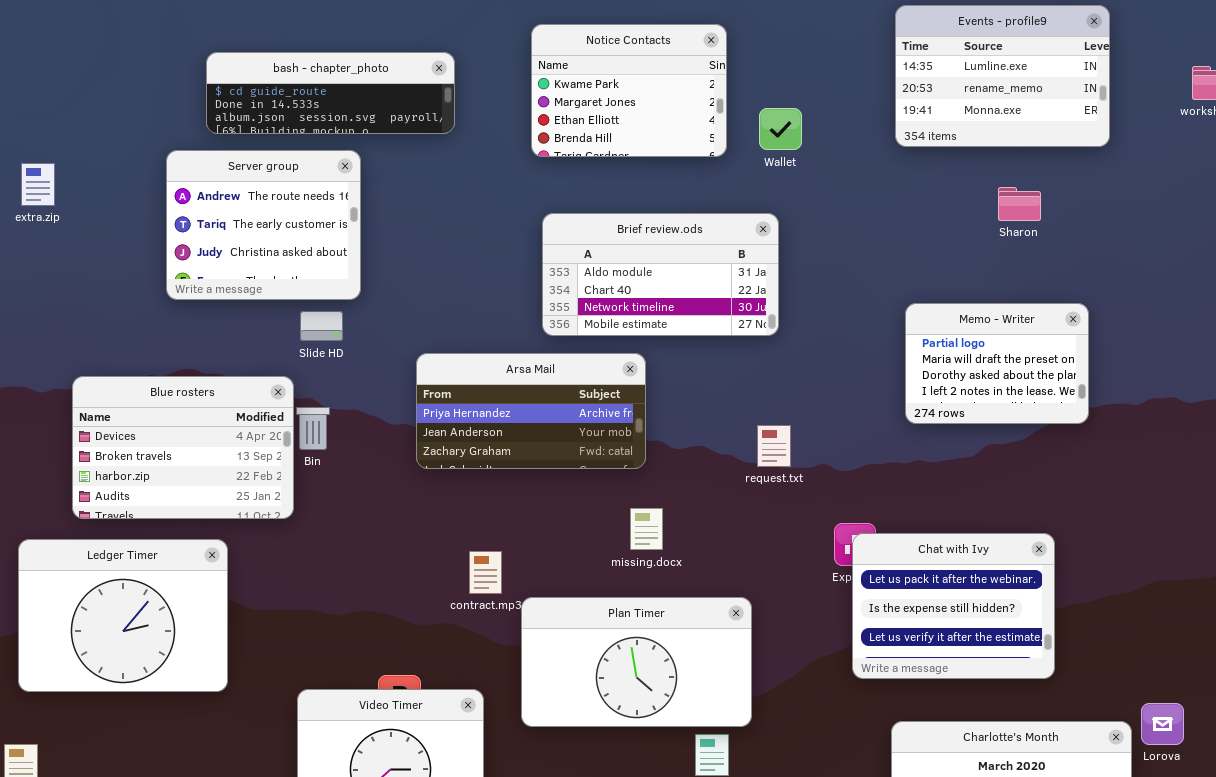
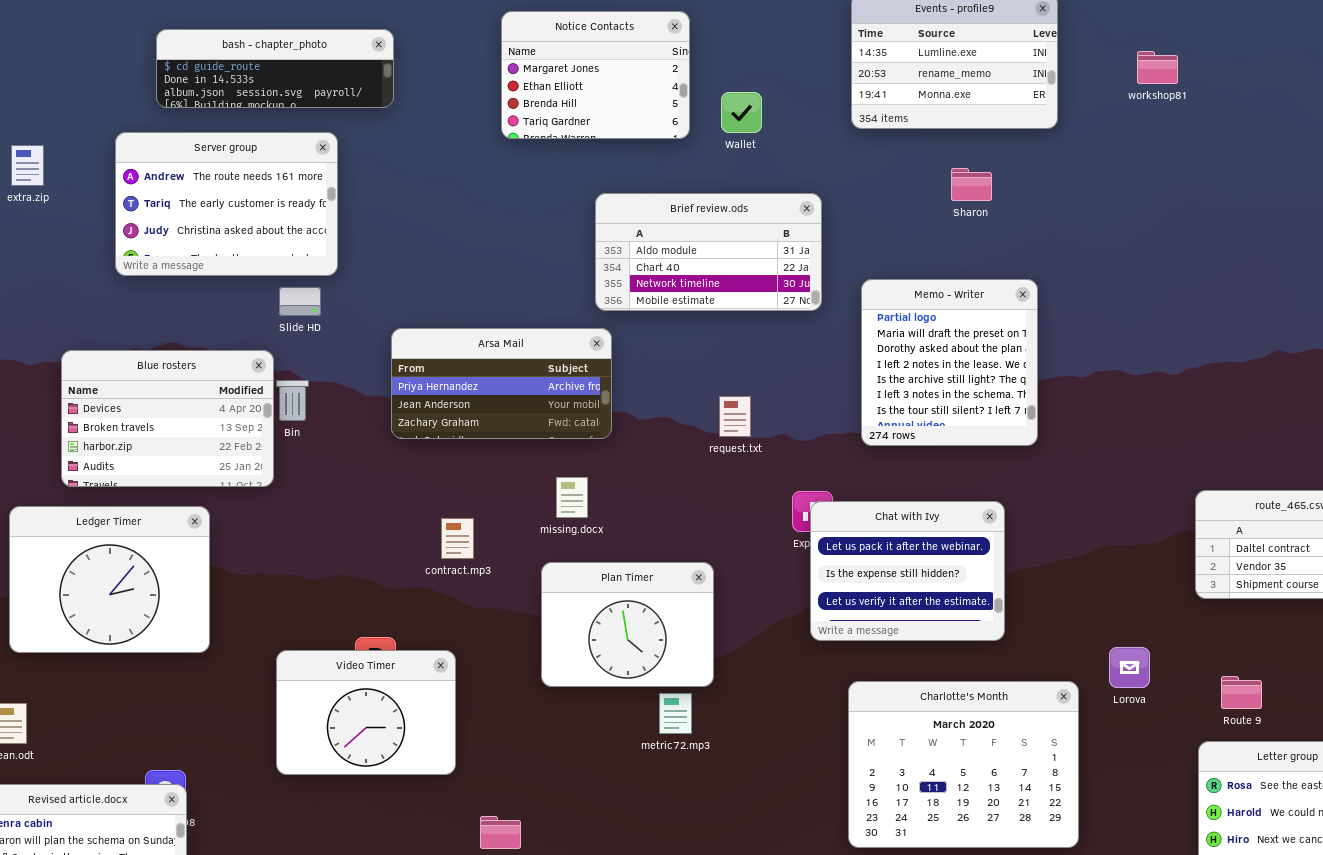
Notice Contacts: [531,24,727,157] -> [501,11,690,139], scrolled down 1 row
bash - chapter_photo: [206,52,455,134] -> [156,29,394,108], moved
Server group: [166,150,361,300] -> [115,132,338,276], resized
Brief review.ods: [542,213,779,336] -> [595,193,822,311], moved
Memo - Writer: [905,303,1089,424] -> [861,279,1038,446], resized
missing.docx: [630,508,663,550] -> [556,477,588,518], moved
Plan Timer: [521,597,752,727] -> [541,562,714,687], resized
Lorova: [1141,703,1184,745] -> [1109,647,1150,688], moved

